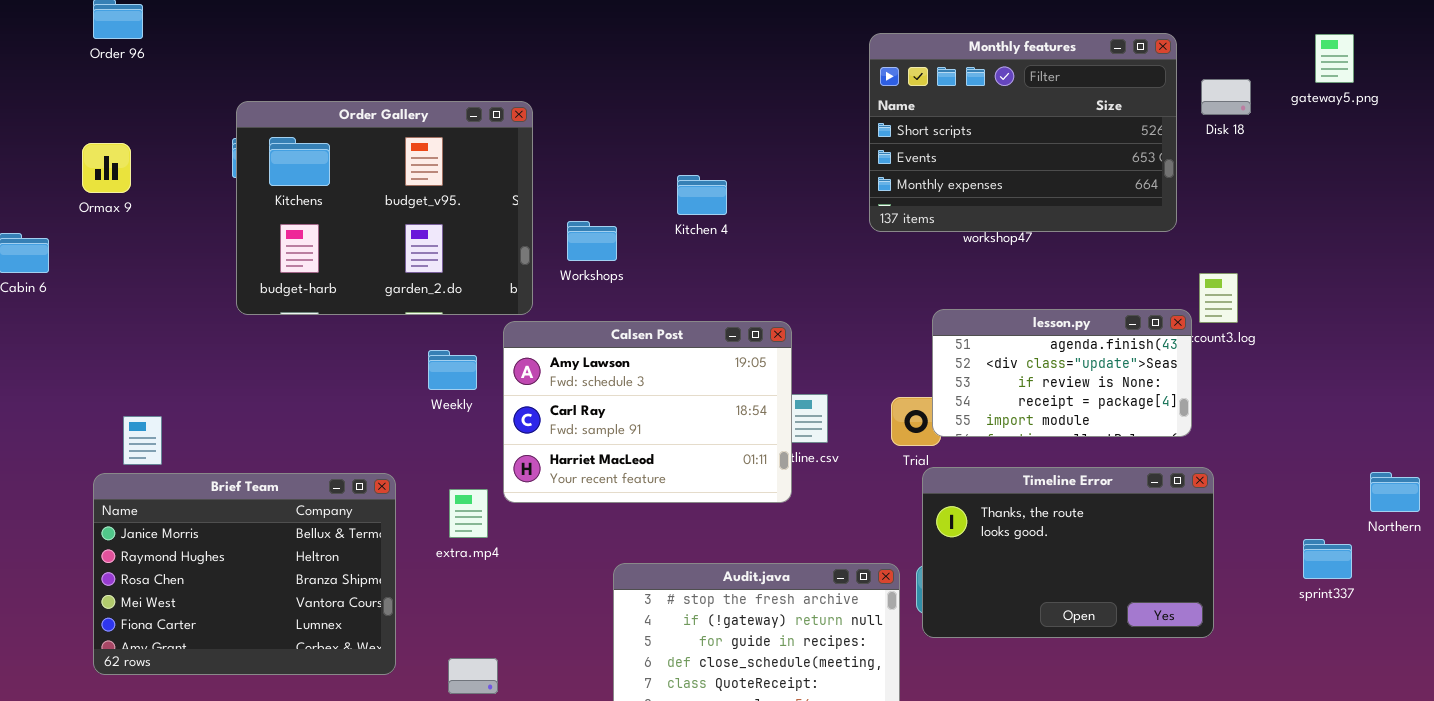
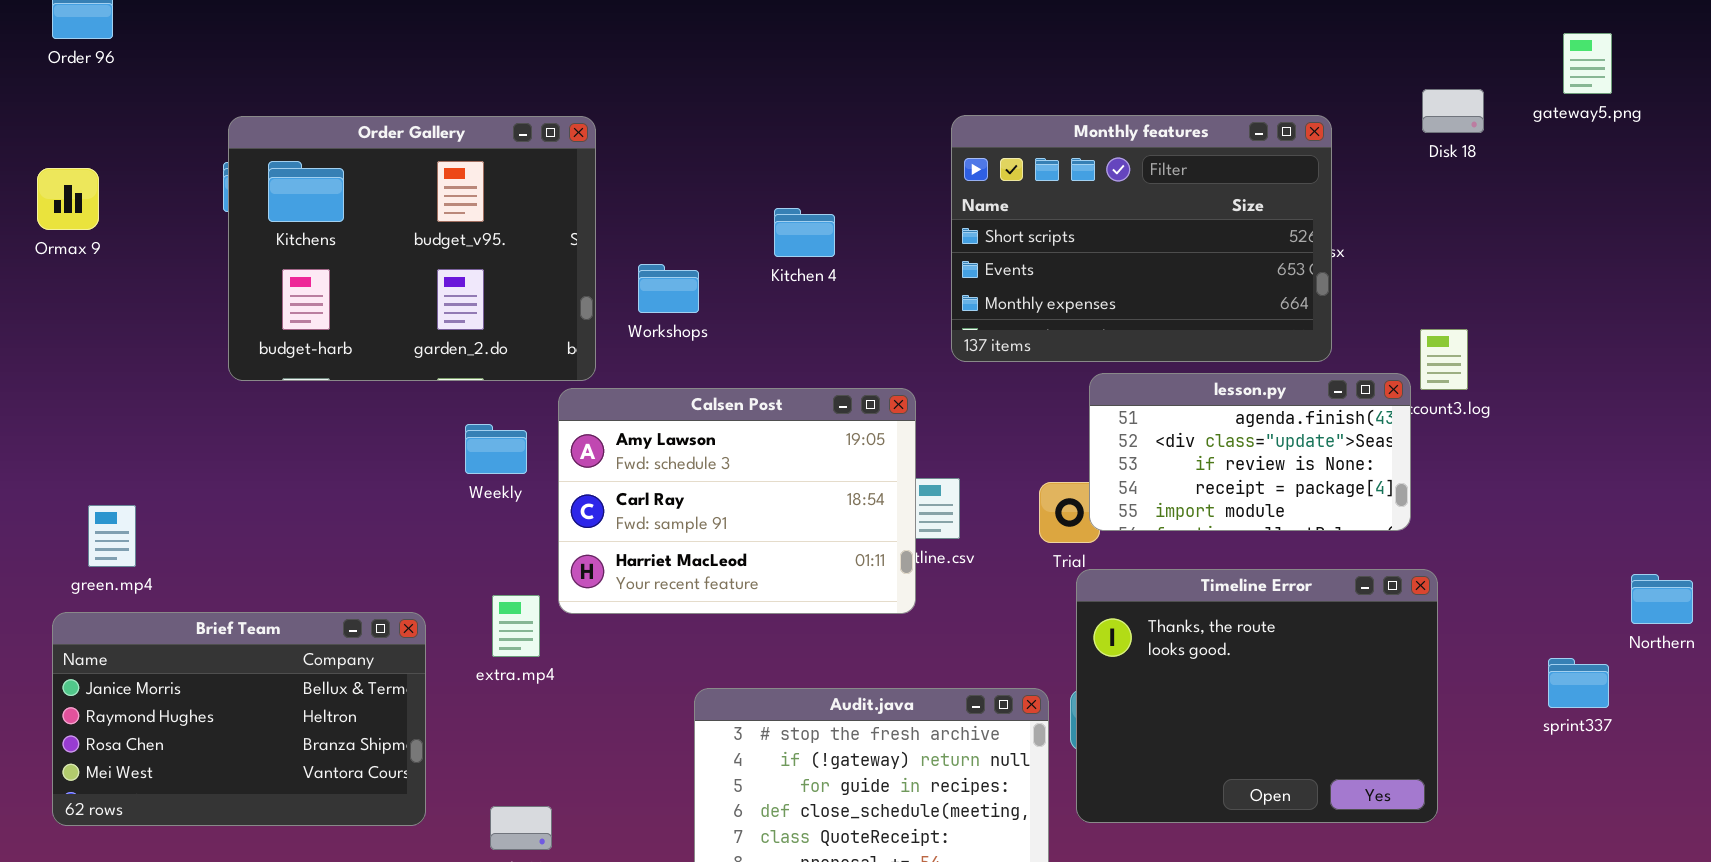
Monthly features: [869,33,1177,232] -> [951,115,1332,362], moved
Timeline Error: [922,467,1214,638] -> [1076,569,1438,823], resized
Brief Team: [93,473,396,675] -> [52,612,426,826], resized

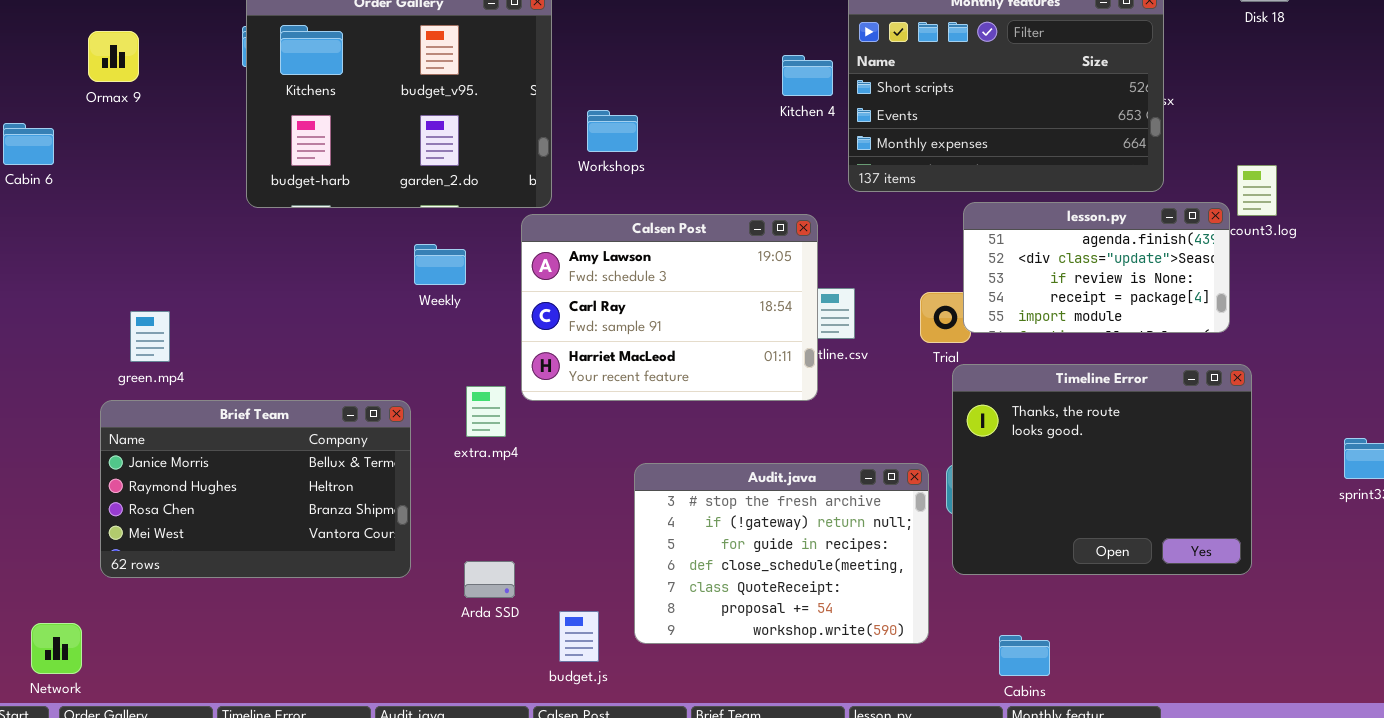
Kitchen 4: [774,208,835,257] -> [782,55,833,96], moved
Weekly: [465,424,527,474] -> [414,244,466,285], moved

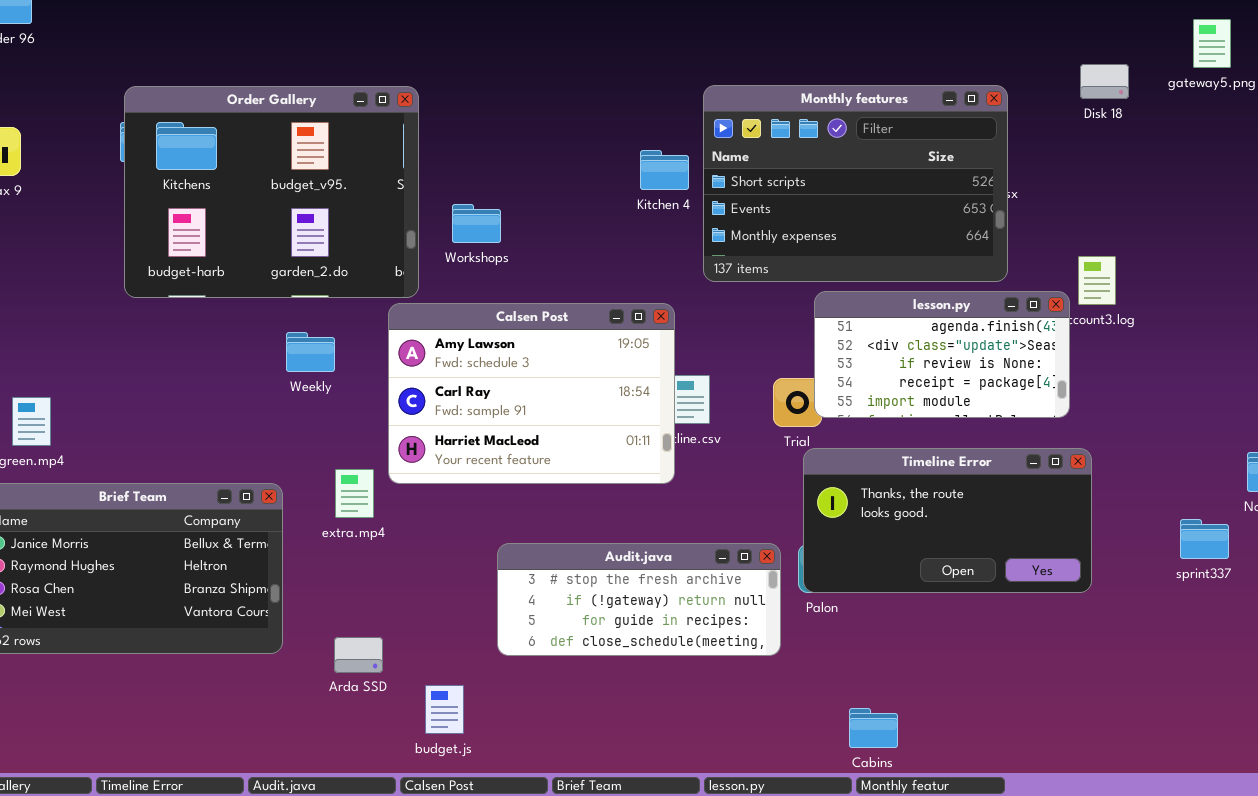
Timeline Error: [952,364,1252,575] -> [803,448,1092,593], resized
Audit.java: [634,463,929,644] -> [497,543,781,656], resized

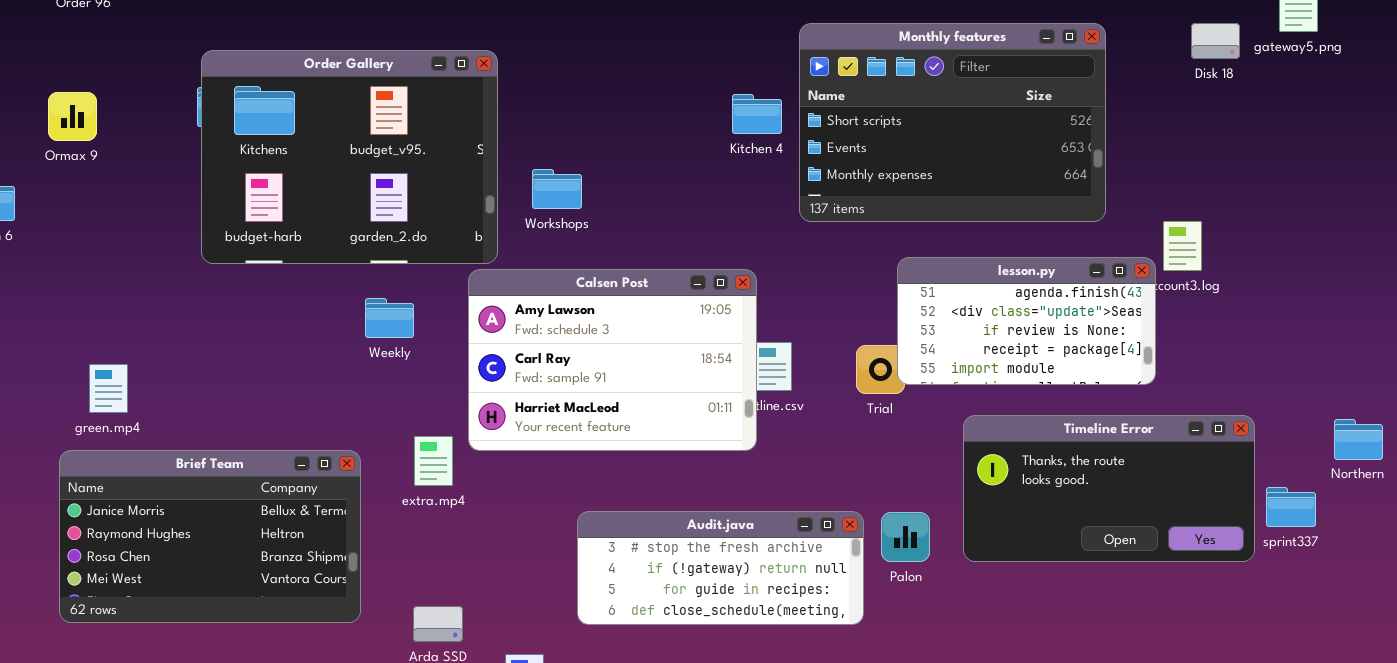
Disk 18: [1080,64,1129,99] -> [1191,23,1240,59], moved
Monthly features: [703,85,1008,282] -> [799,23,1106,222], moved
Kitchen 4: [640,150,689,190] -> [732,94,782,134], moved
Timeline Error: [803,448,1092,593] -> [963,415,1255,562], moved

